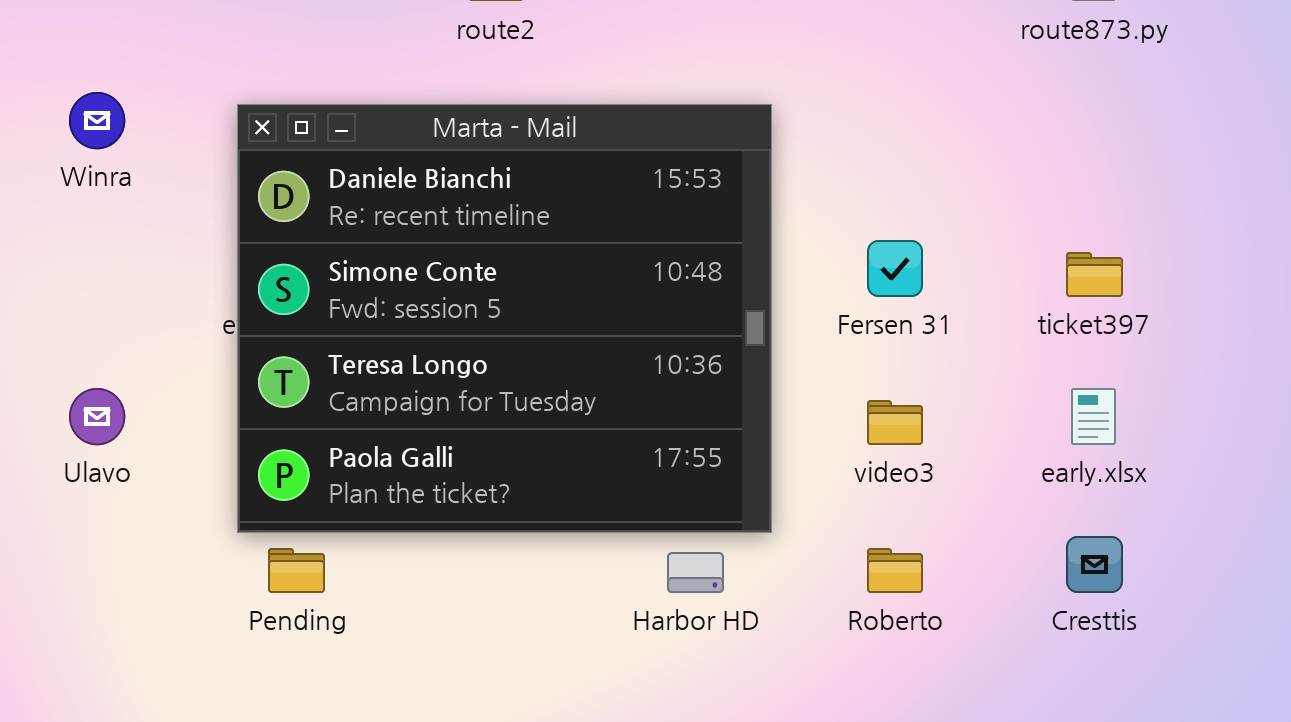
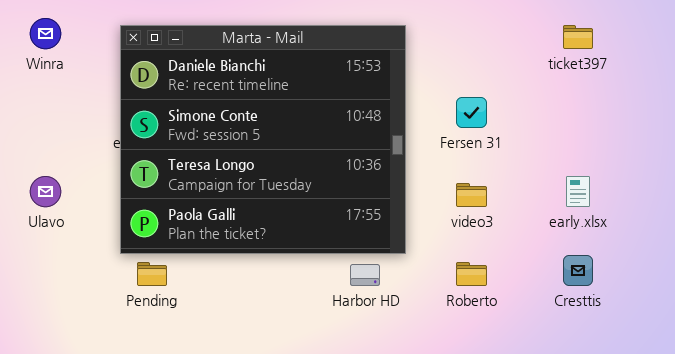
ticket397: [1066,252,1123,297] -> [563,25,593,49], moved

